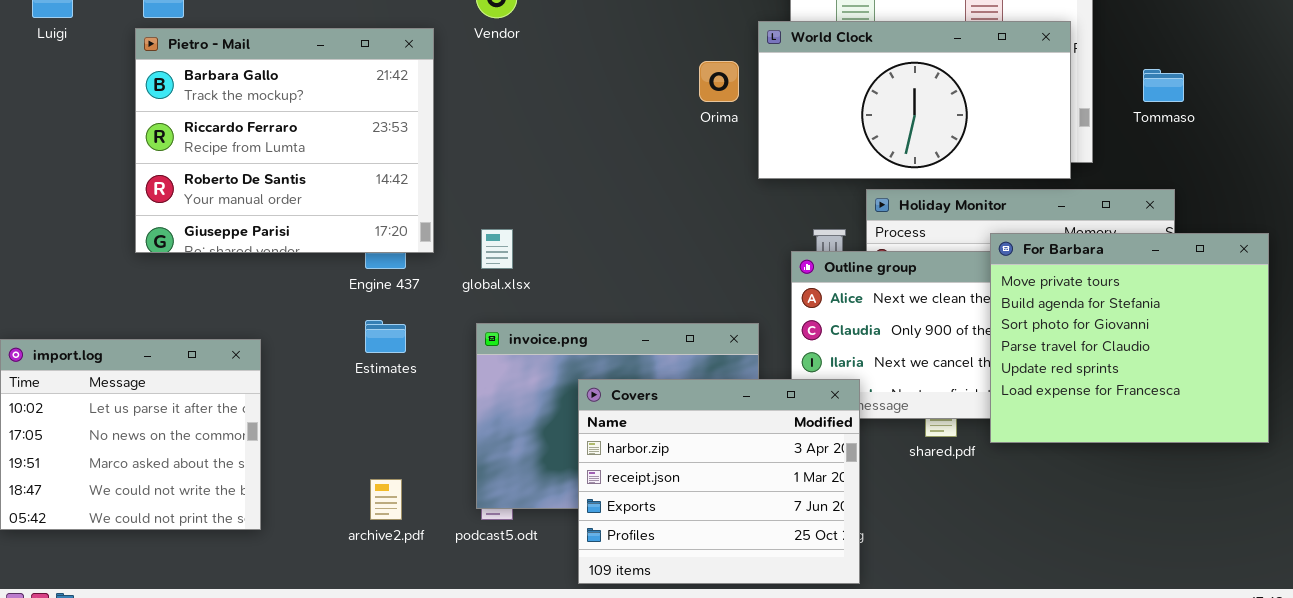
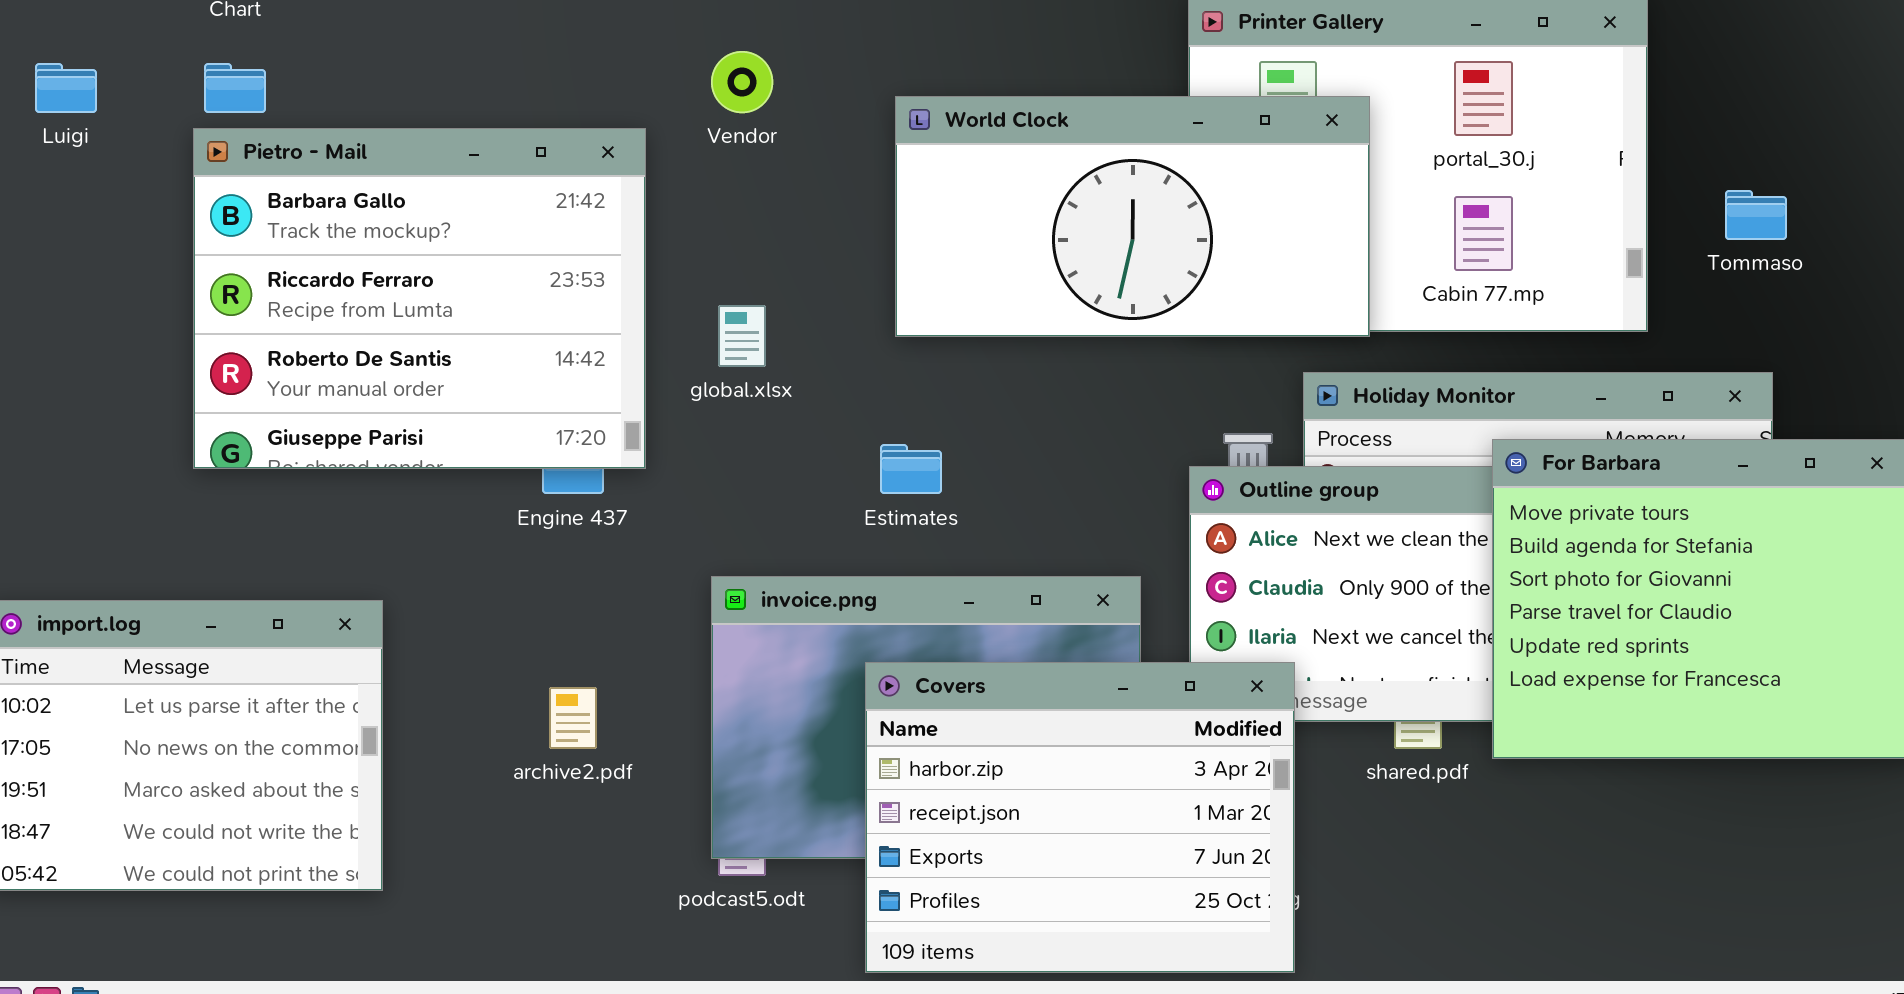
World Clock: [758,21,1071,179] -> [895,96,1370,337], moved
global.xlsx: [481,229,513,269] -> [718,305,766,367], moved
Estimates: [365,320,406,353] -> [880,444,942,494], moved
archive2.pdf: [370,479,402,520] -> [549,687,597,749], moved

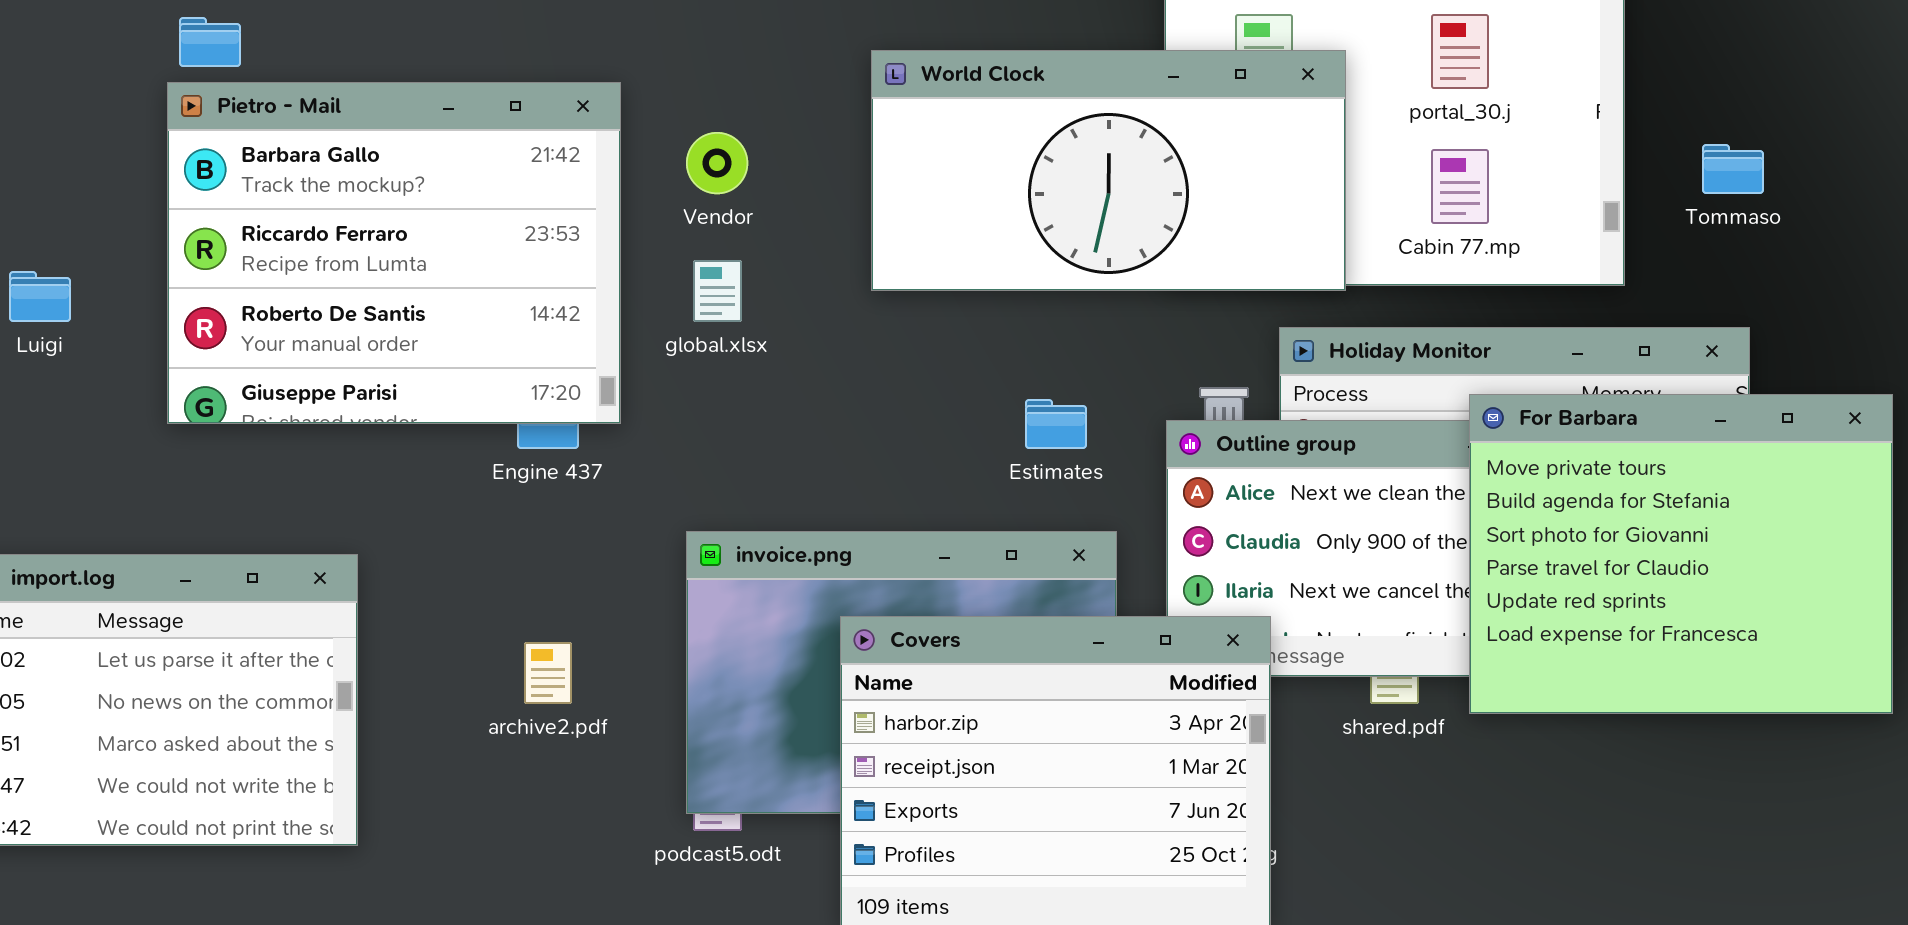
Vendor: [711,51,773,113] -> [686,132,748,194], moved
Luigi: [35,63,97,113] -> [9,271,71,322], moved
Estimates: [880,444,942,494] -> [1025,399,1087,449], moved

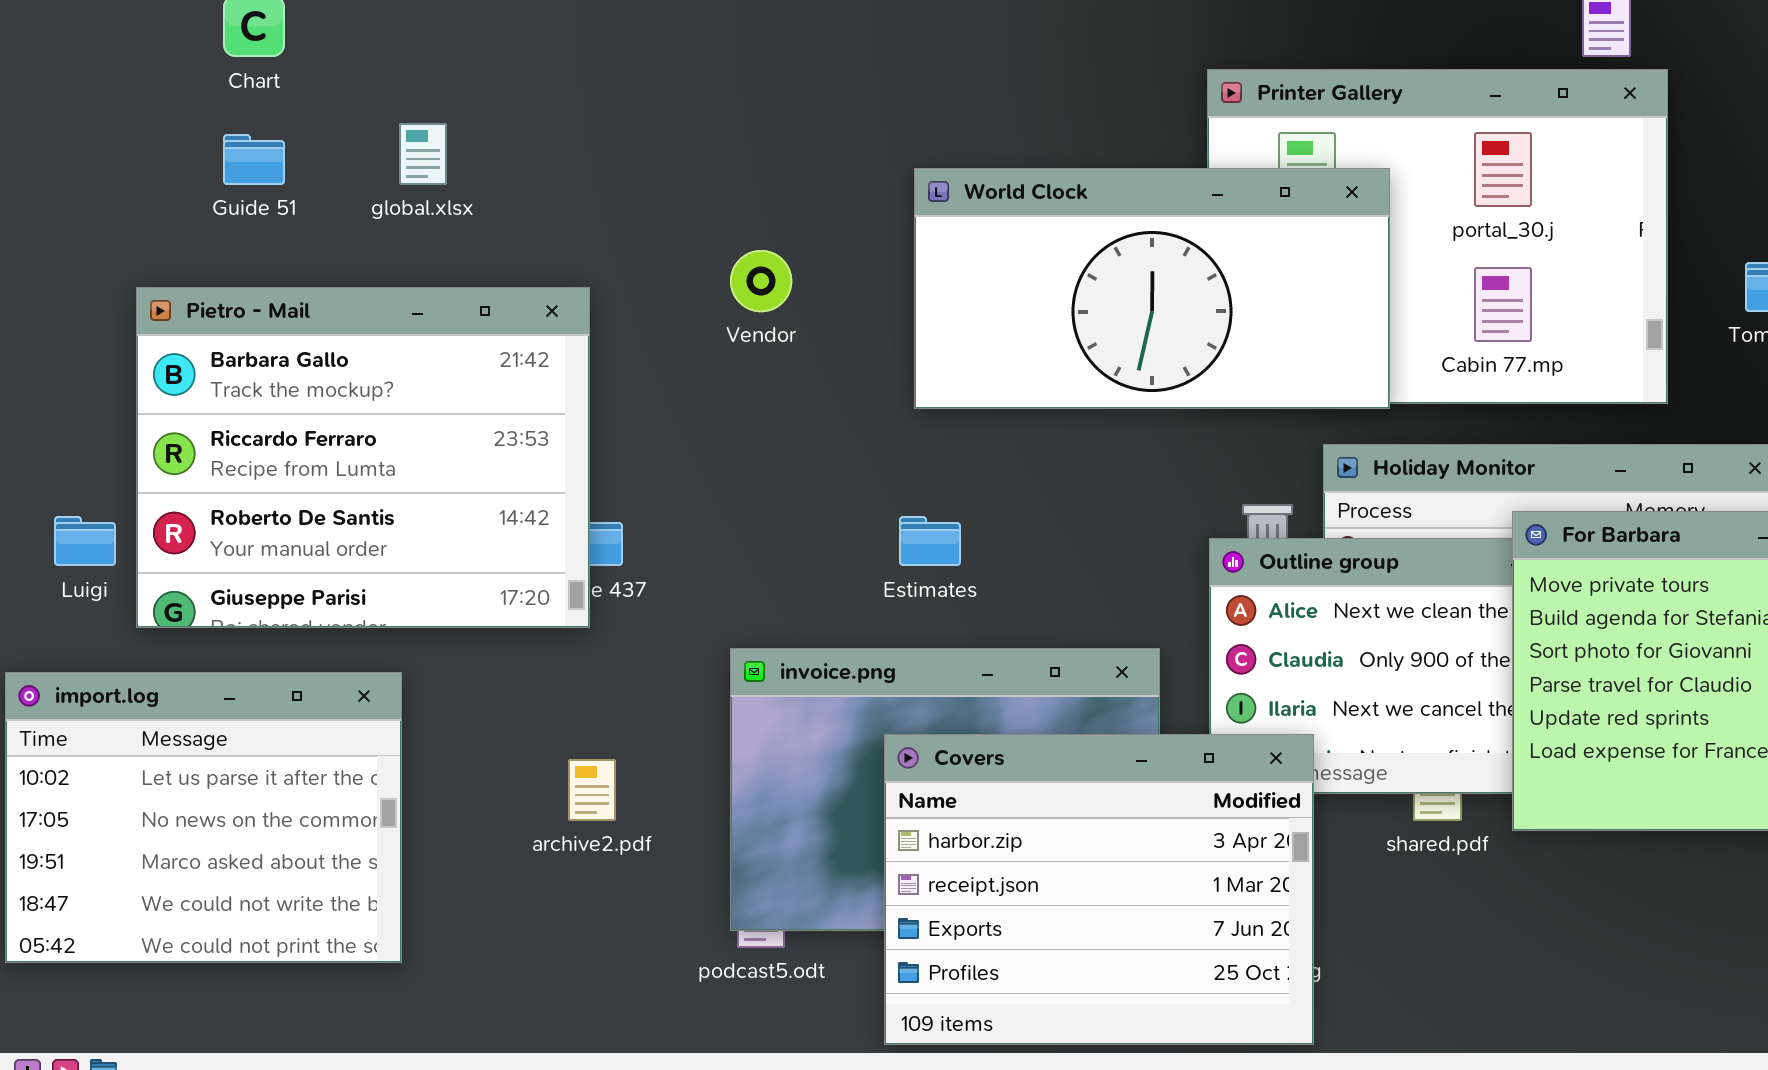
Pietro - Mail: [167,82,621,424] -> [136,287,590,628], moved
global.xlsx: [693,260,742,322] -> [399,123,447,185], moved
Luigi: [9,271,71,322] -> [54,516,116,566], moved
Estimates: [1025,399,1087,449] -> [899,516,961,566], moved

